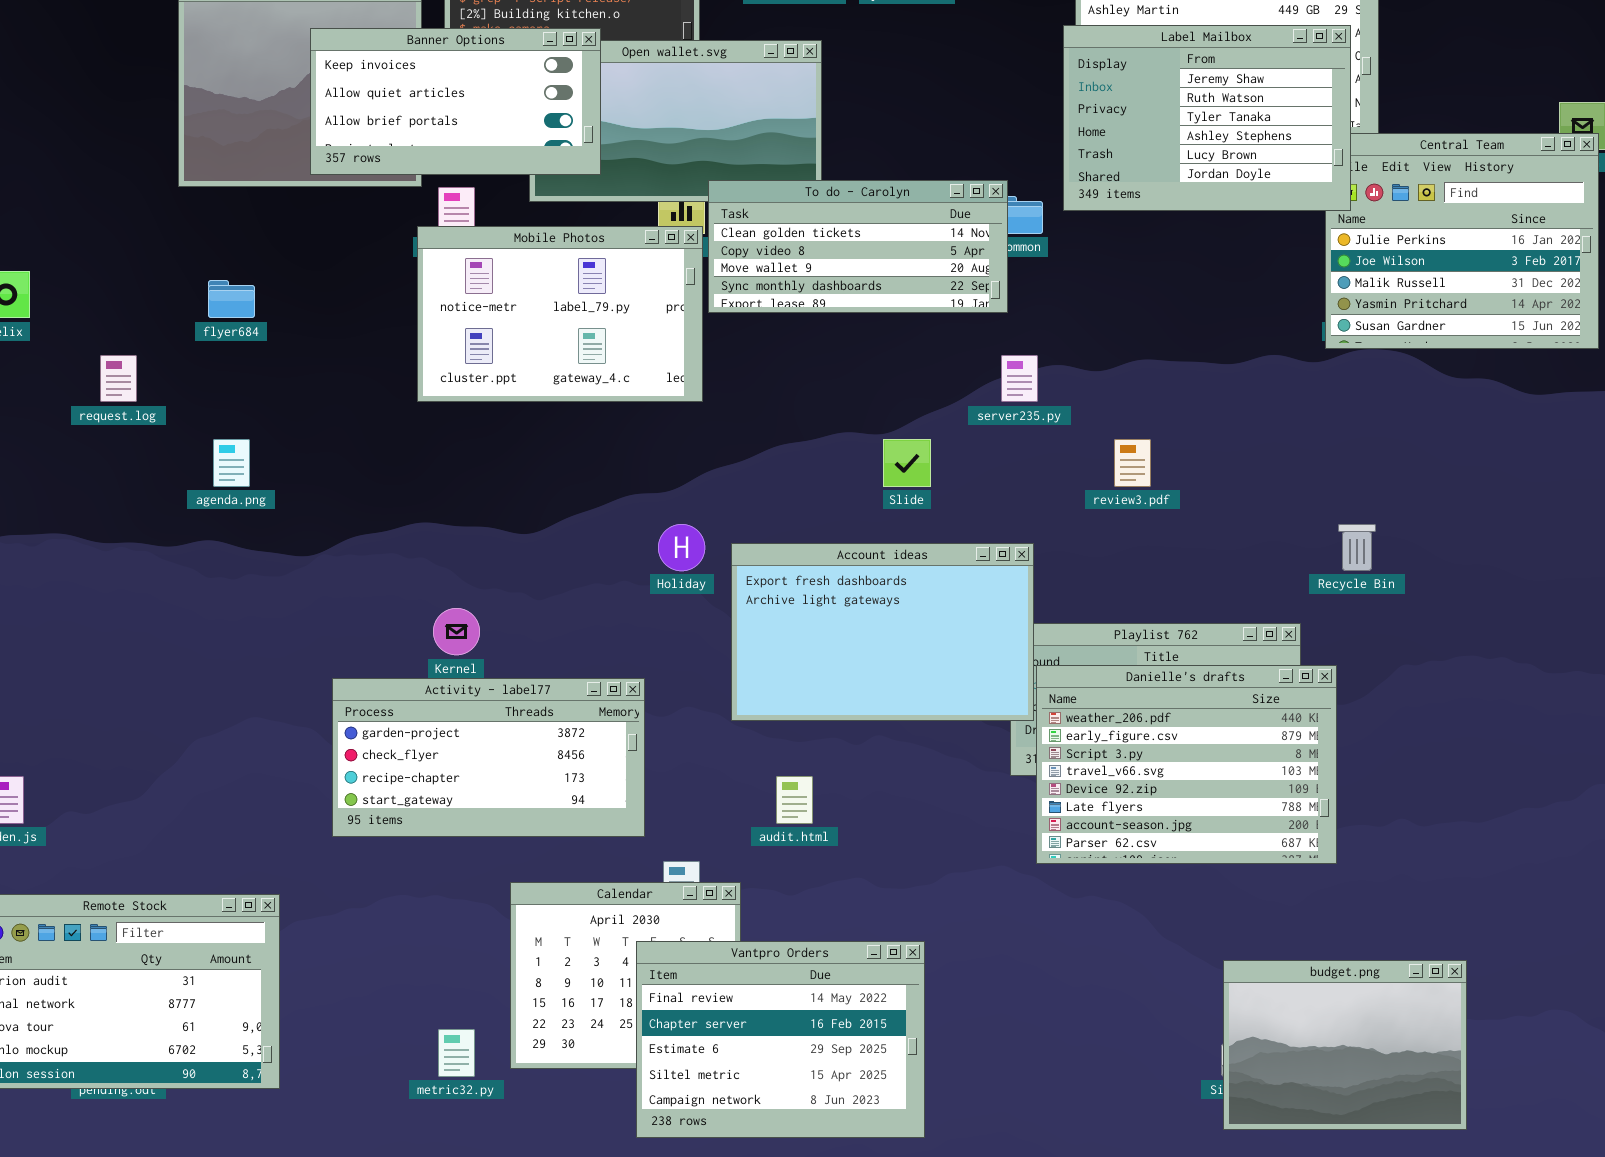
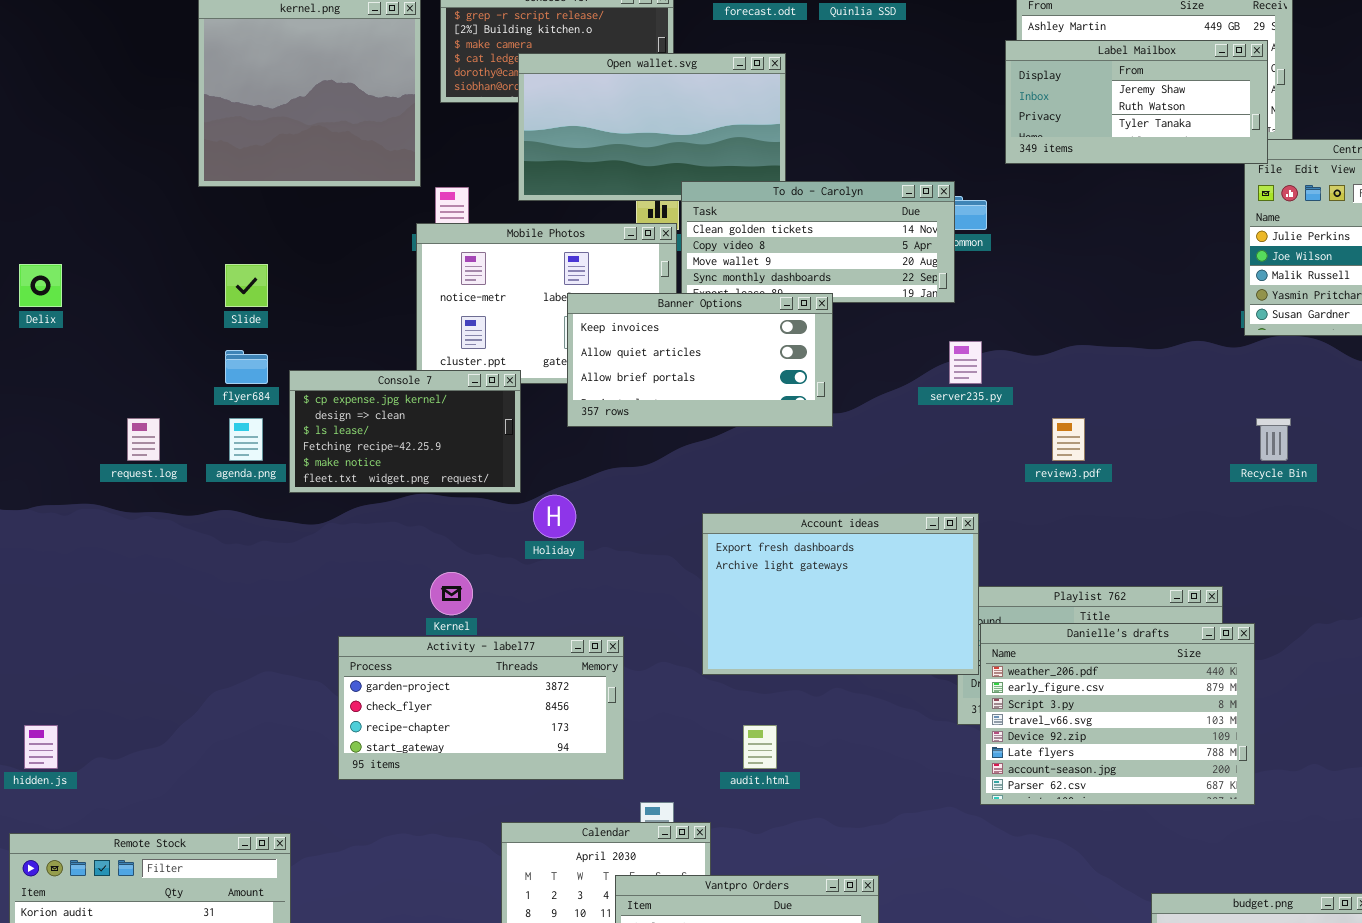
Label Mailbox: [1063,25,1351,211] -> [1005,40,1268,164], resized
Banner Options: [310,28,601,175] -> [567,293,833,427], moved
flyer684: [208,280,255,318] -> [225,350,268,384], moved
request.log: [100,355,137,402] -> [127,418,160,461], moved
Console 7: none -> [289,370,521,493], opened
Slide: [883,439,931,487] -> [225,264,268,307], moved
Holiday: [658,524,705,571] -> [533,495,576,538], moved
Recycle Bin: [1338,524,1376,571] -> [1256,418,1291,461], moved

